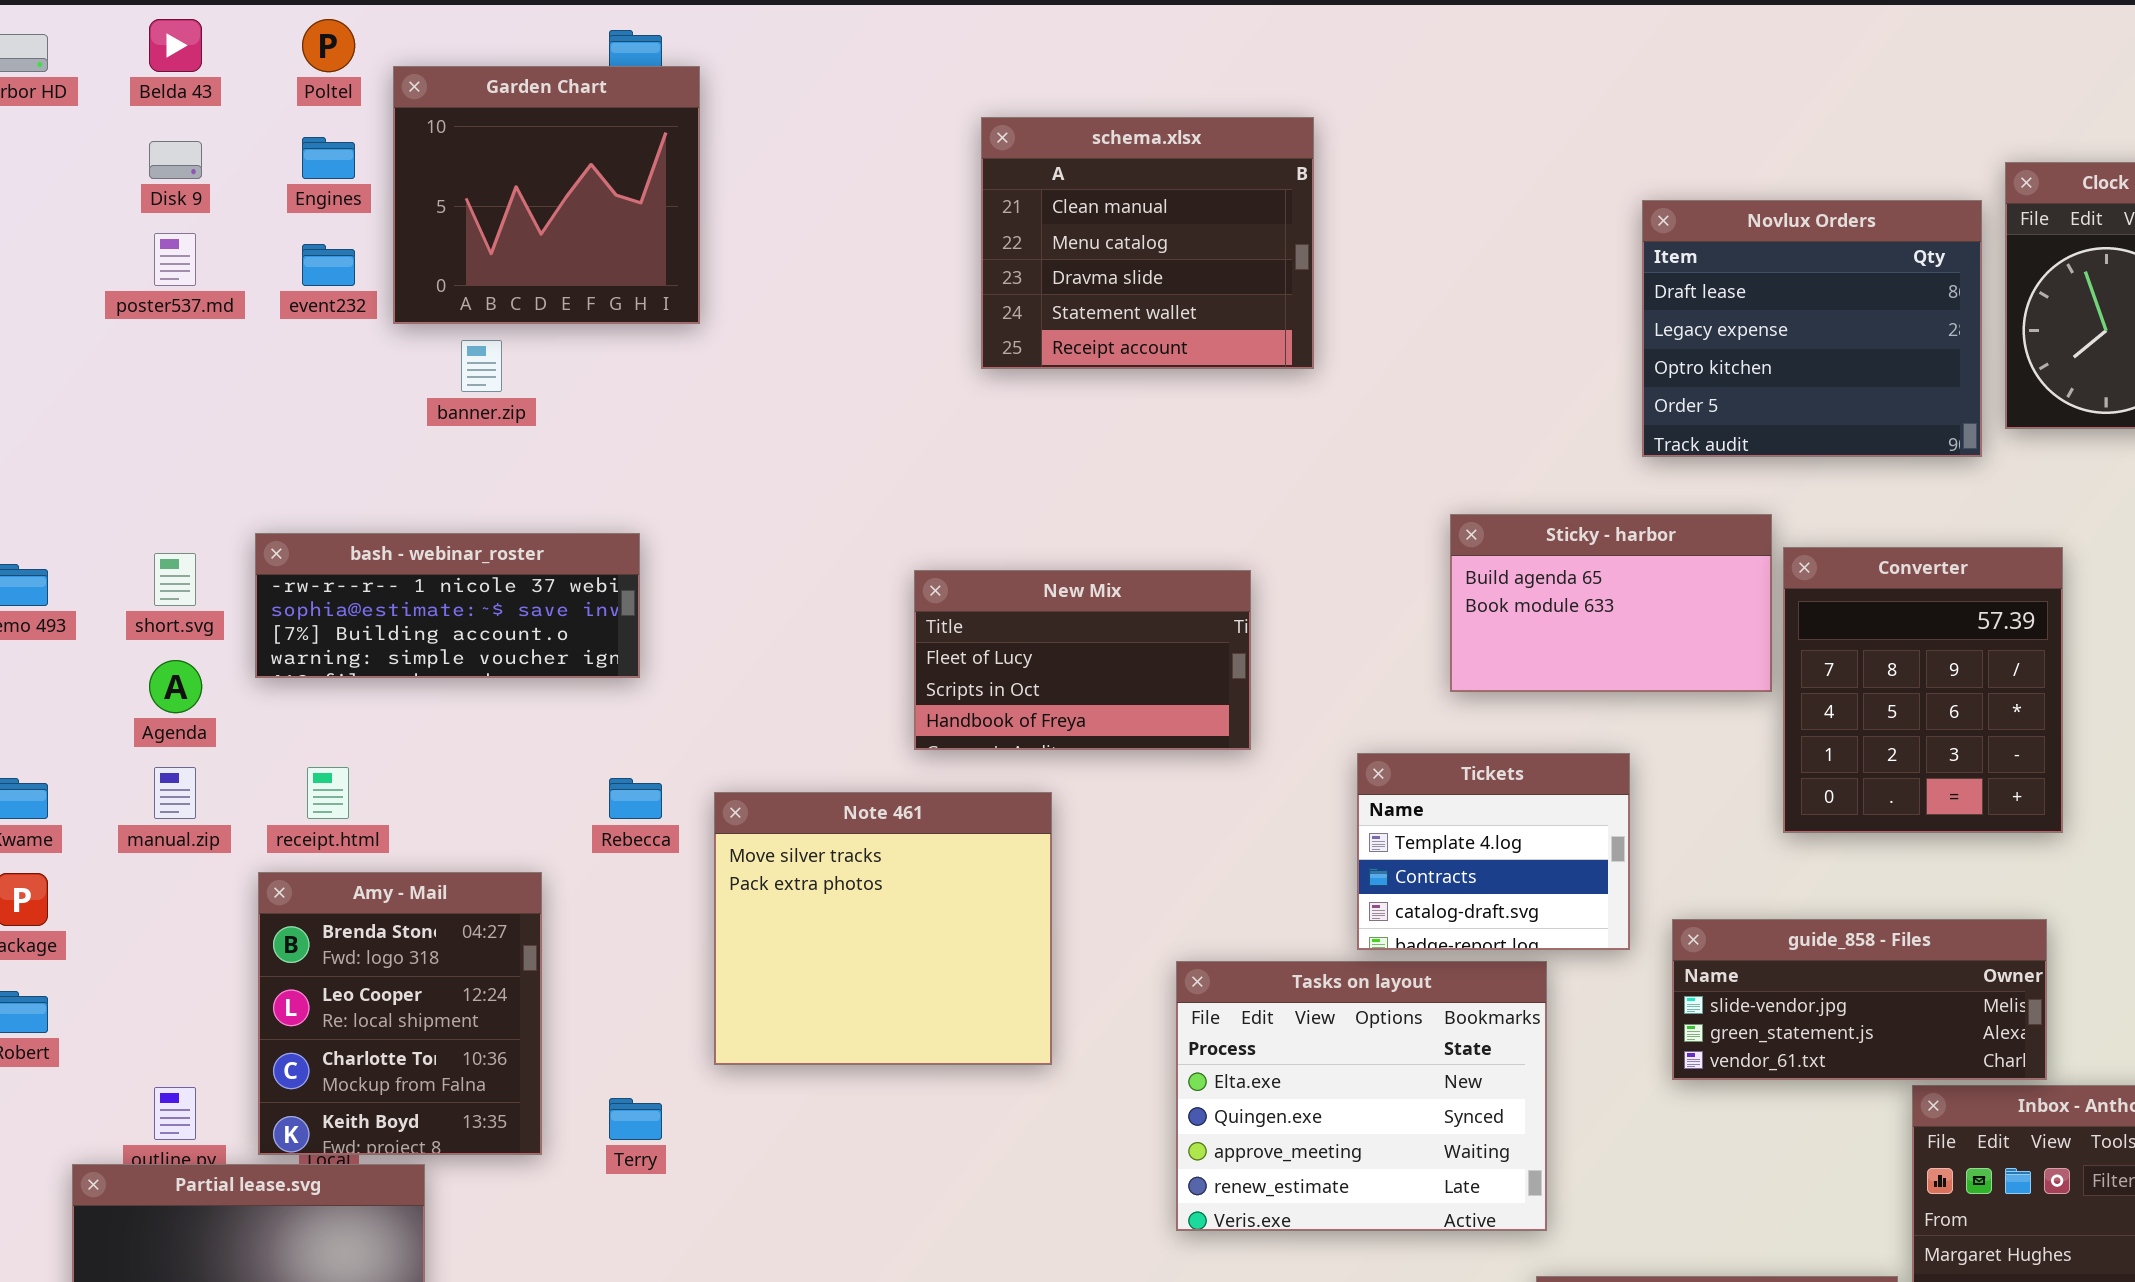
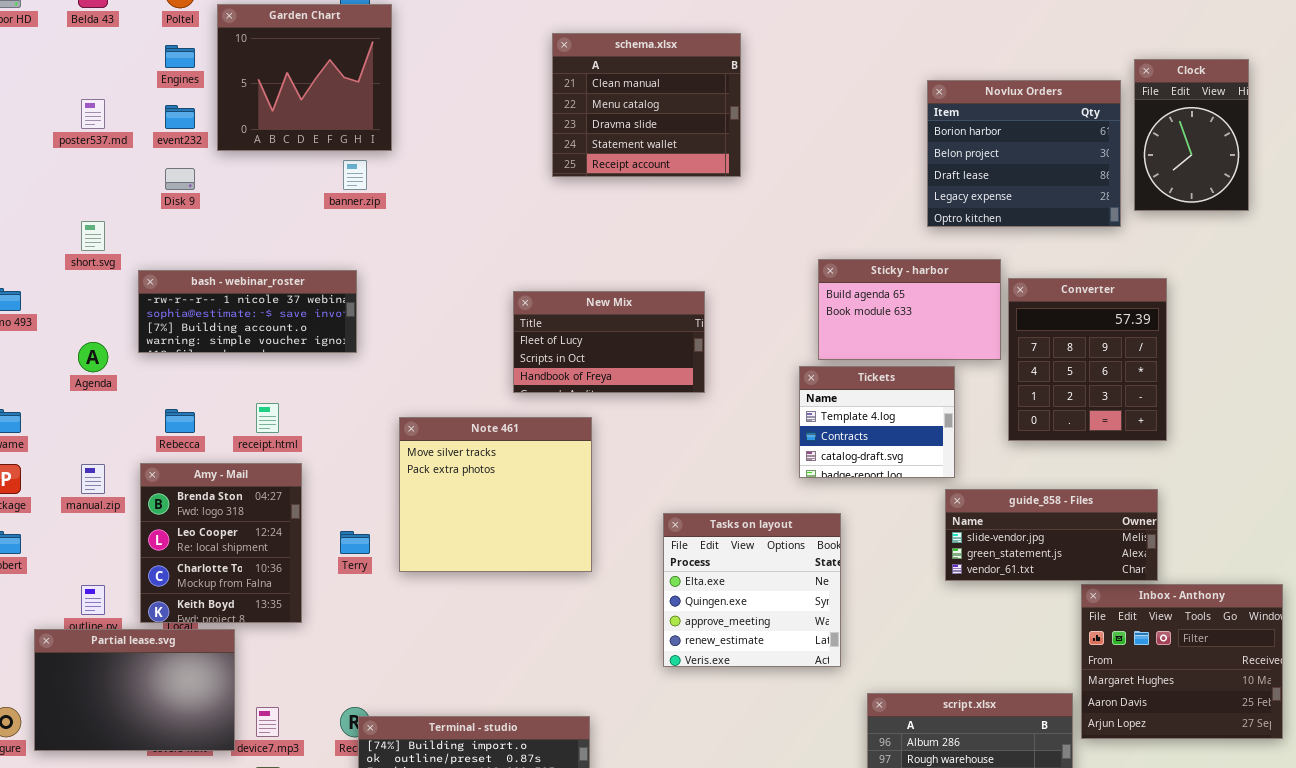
Disk 9: [149,141,202,179] -> [165,168,195,190], moved
Novlux Orders: [1642,200,1982,457] -> [927,80,1121,227], scrolled up 2 rows
banner.zip: [461,340,502,392] -> [343,160,367,190], moved
short.svg: [154,553,196,606] -> [81,221,105,251], moved
Tickets: [1357,753,1630,950] -> [799,366,955,478], moved
manual.zip: [154,767,196,819] -> [81,464,105,494], moved
receipt.html: [307,767,349,819] -> [256,403,279,433], moved
Rebecca: [609,778,662,819] -> [165,409,195,433], moved
Tasks on layout: [1176,961,1547,1231] -> [663,513,841,667], resized
Terry: [609,1098,662,1140] -> [340,531,370,554], moved

